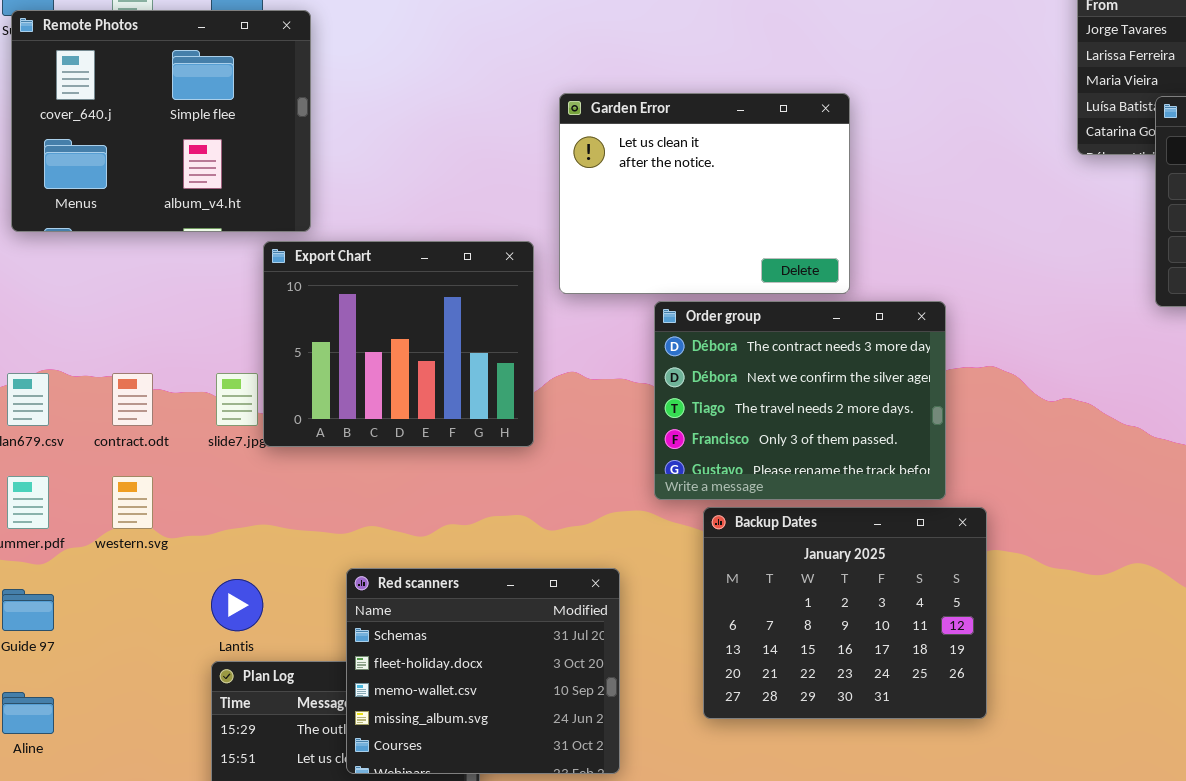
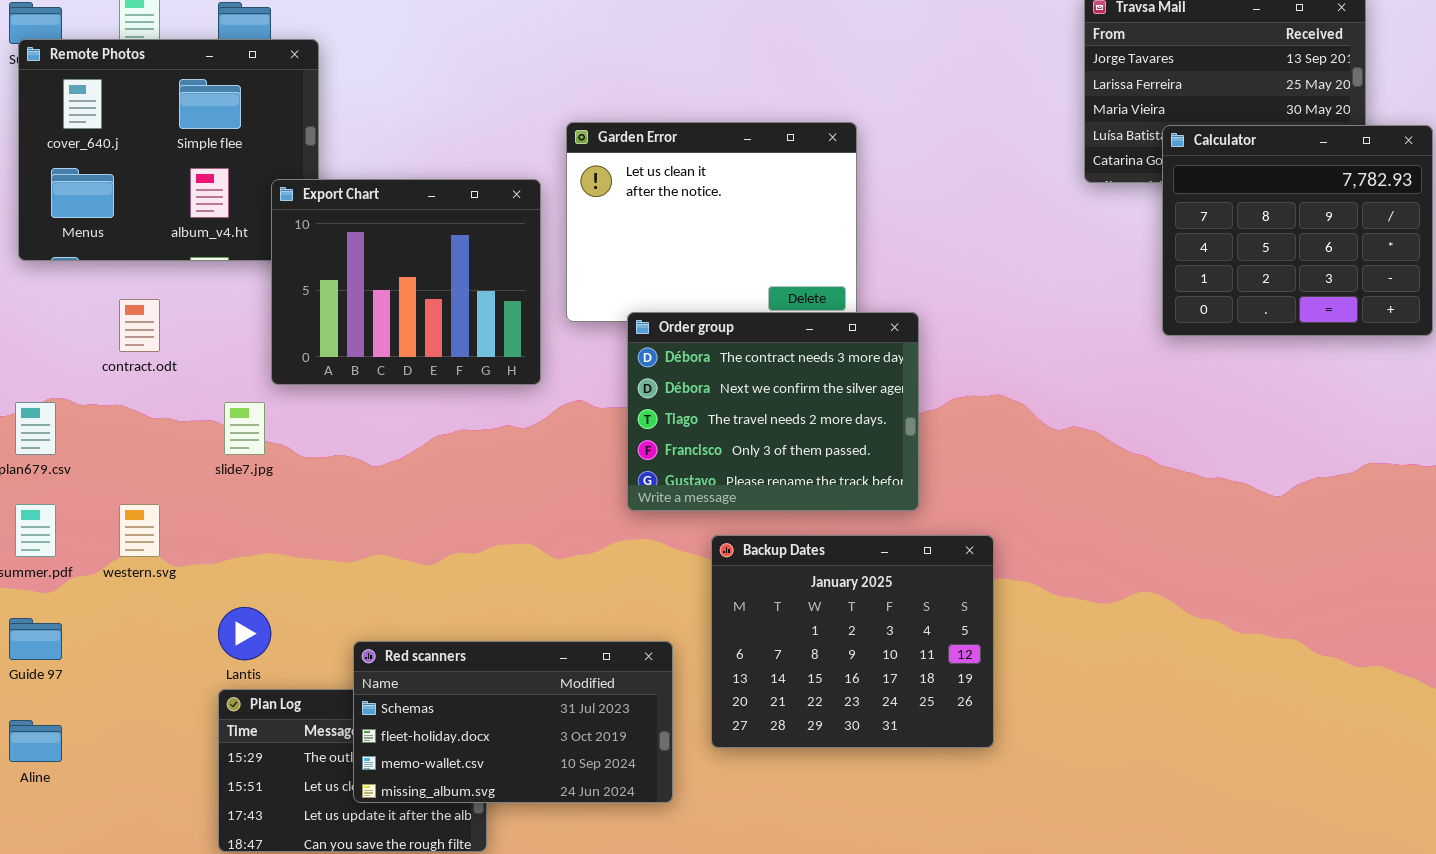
Export Chart: [263,241,534,447] -> [271,179,541,385], moved
Order group: [654,301,946,500] -> [627,312,919,511], moved
contract.odt: [112,373,153,426] -> [119,299,160,352], moved
Red scanners: [346,568,620,774] -> [353,641,673,803], resized

